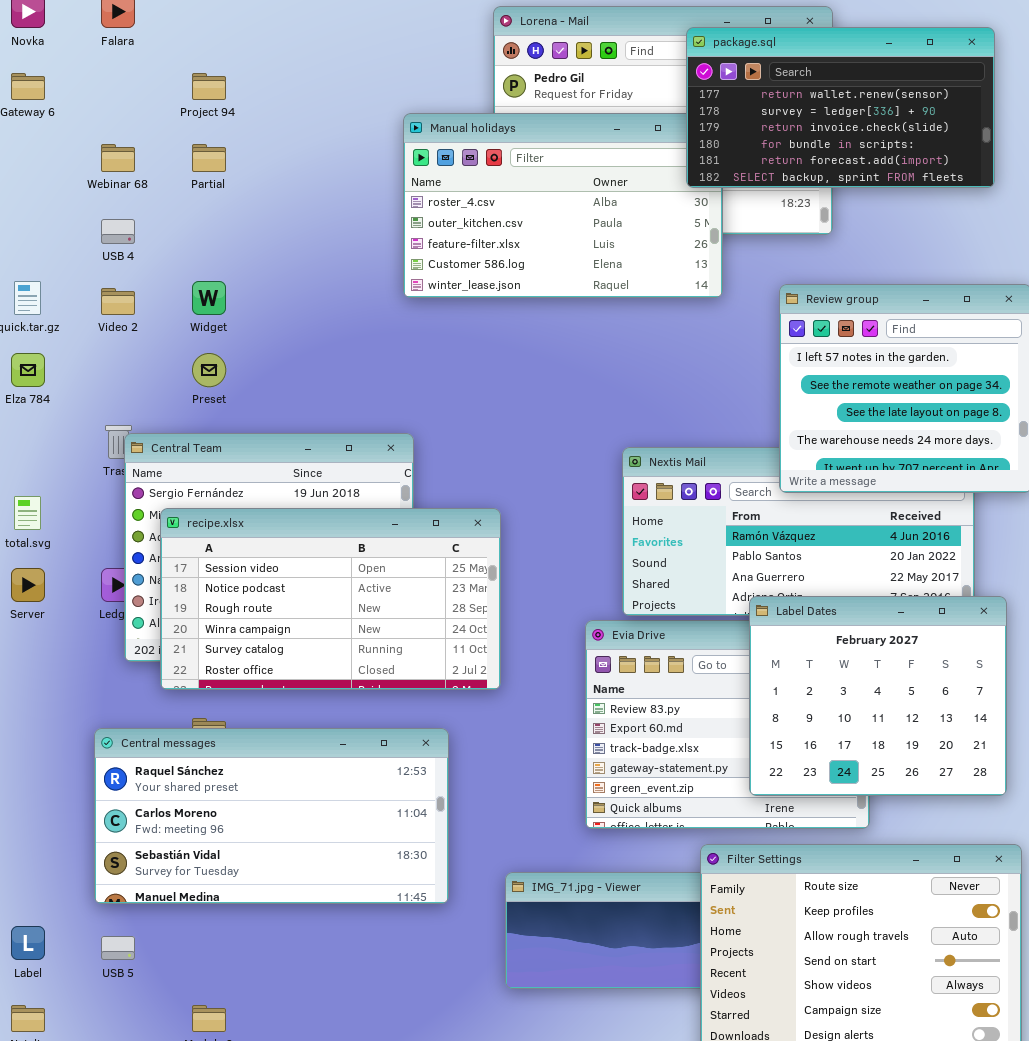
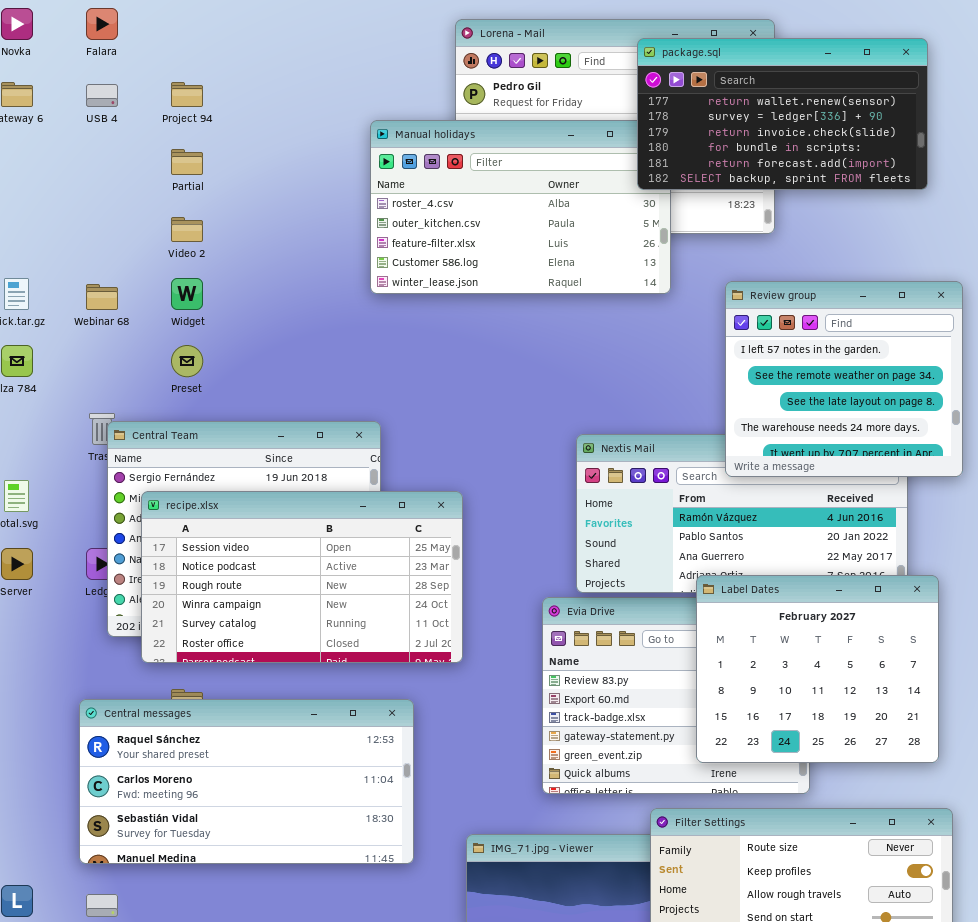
Webinar 68: [101,144,135,172] -> [86,284,118,310], moved
USB 4: [101,219,135,244] -> [86,84,118,107], moved
Video 2: [101,288,135,315] -> [171,217,203,242], moved

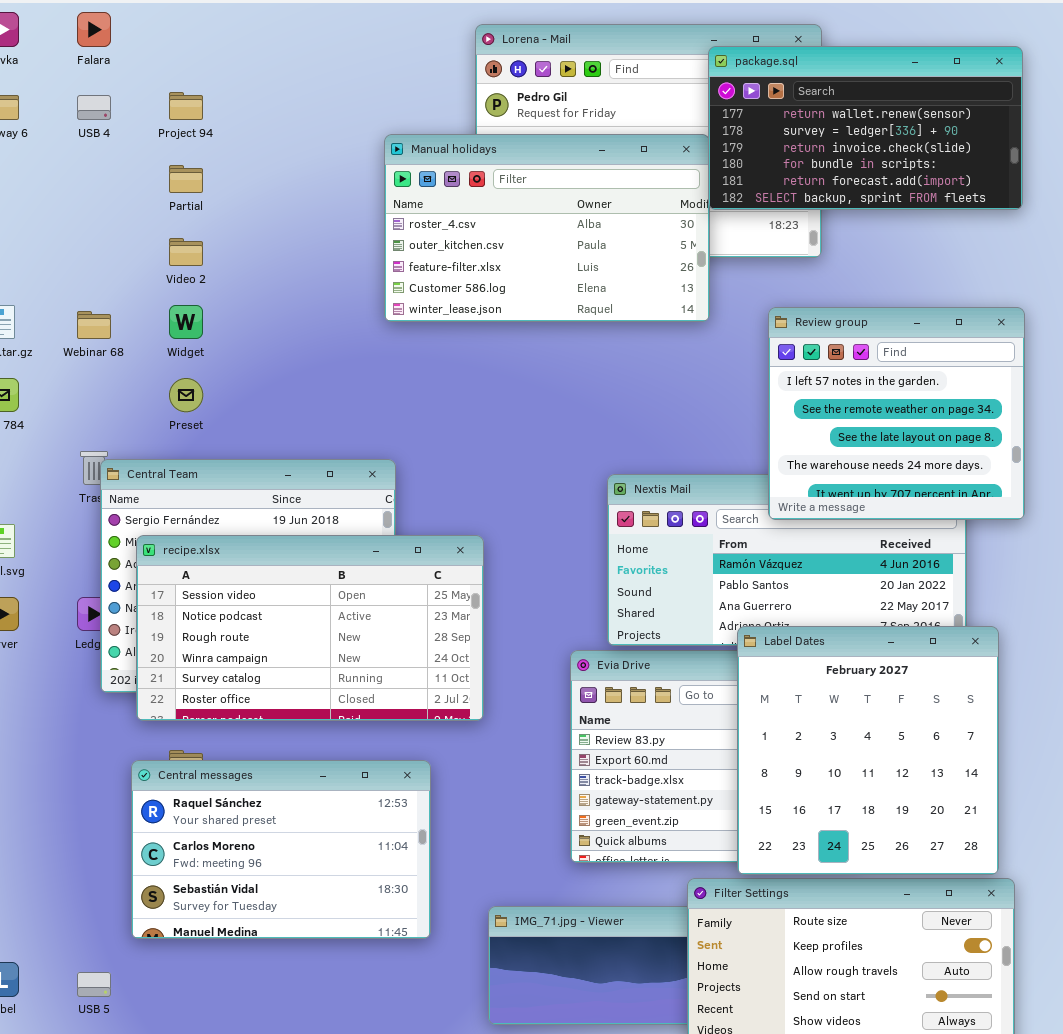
package.sql: [637,38,928,190] -> [708,46,1023,210], moved
Label Dates: [696,575,939,763] -> [737,626,999,875], resized
Central messages: [79,699,414,864] -> [131,760,431,939], resized

